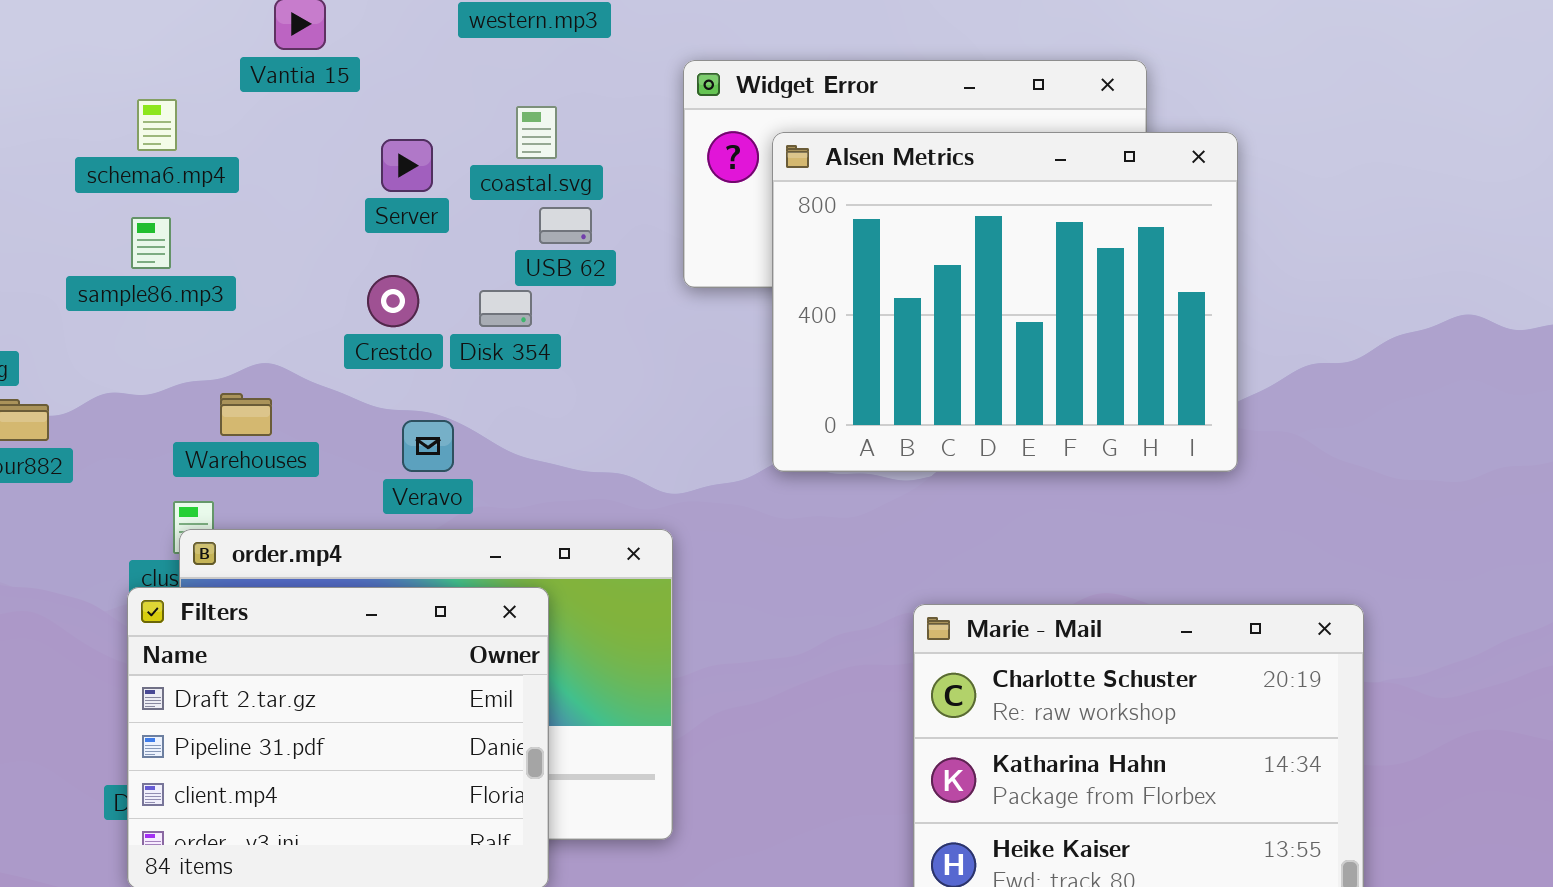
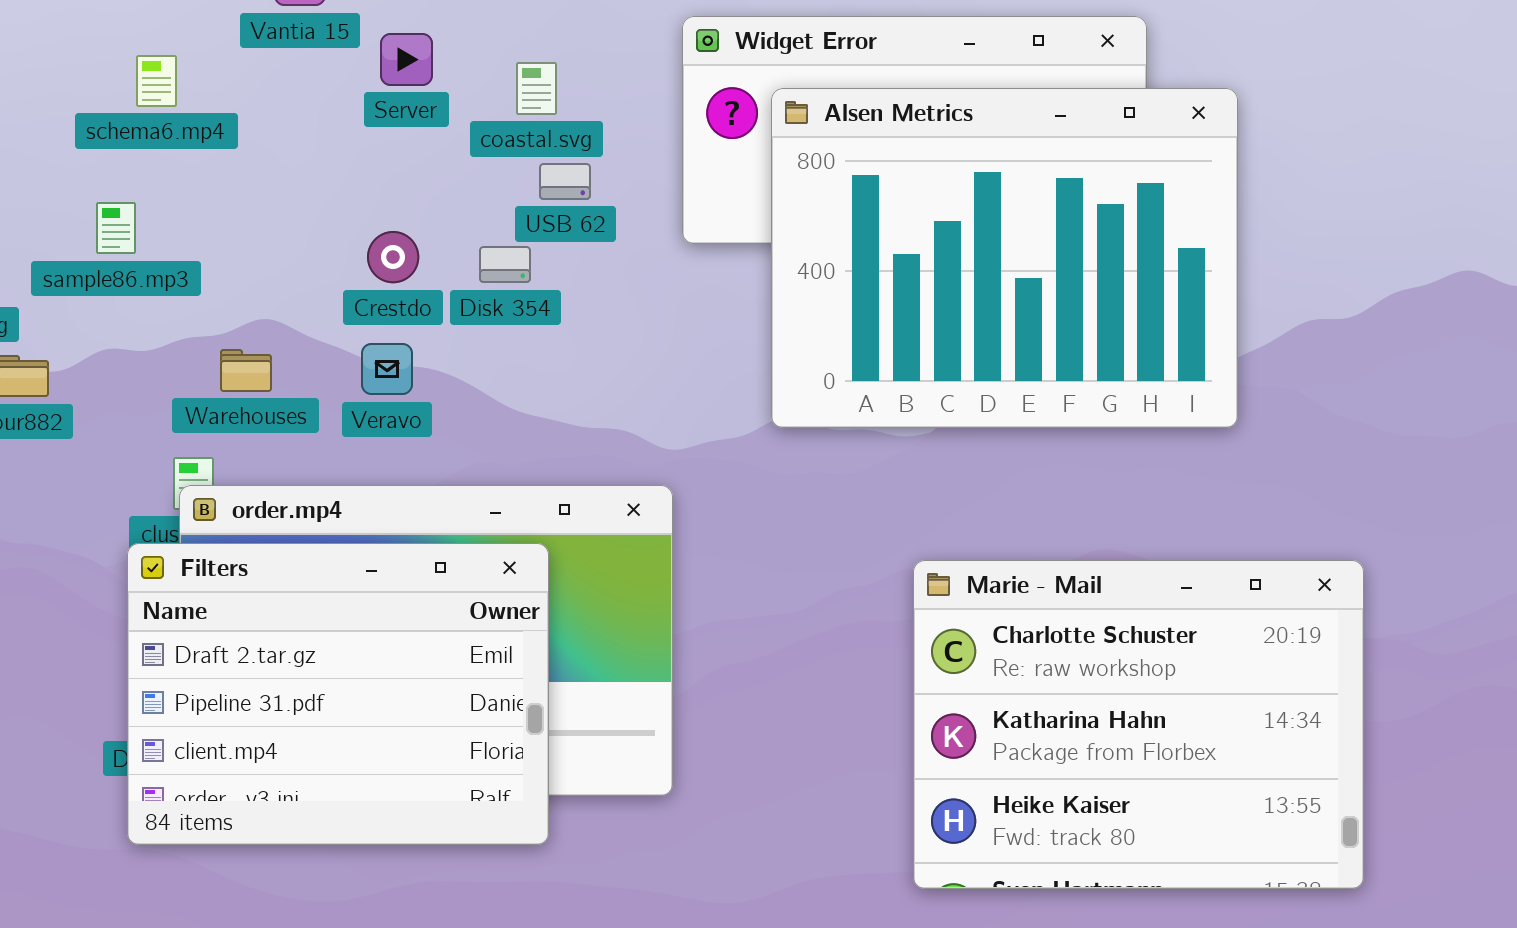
Server: [381,139,433,192] -> [380,33,433,86], moved
sample86.mp3: [131,217,171,269] -> [96,202,136,254], moved
Veravo: [402,420,454,472] -> [361,343,413,395], moved

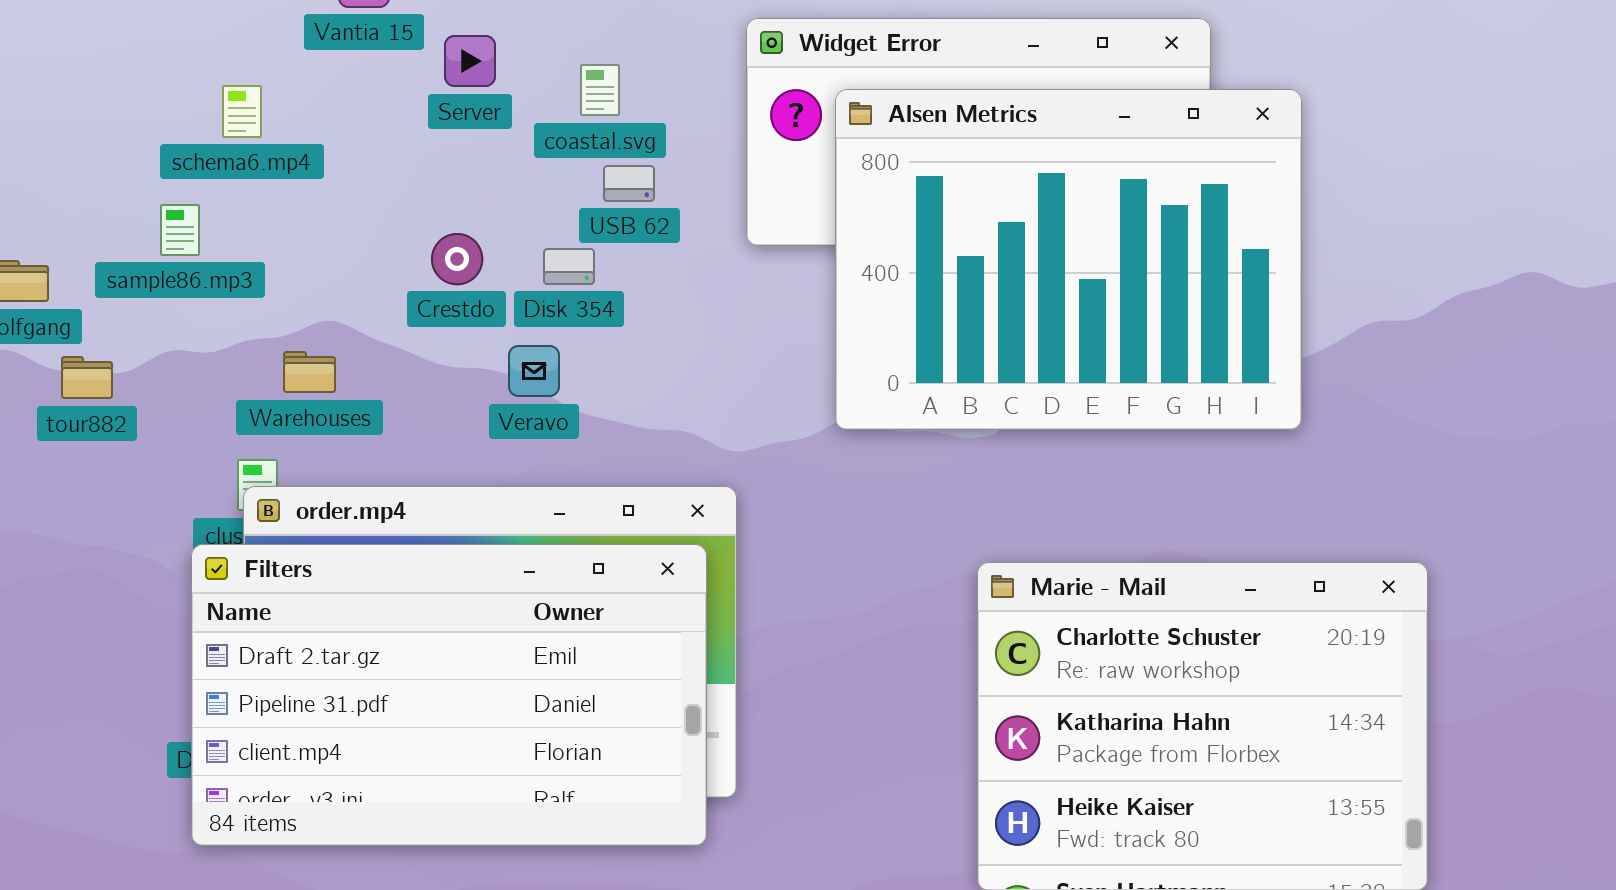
schema6.mp4: [136,55,177,107] -> [222,85,262,138], moved
Veravo: [361,343,413,395] -> [508,345,560,397], moved
Filters: [127,543,549,845] -> [191,544,707,846], resized

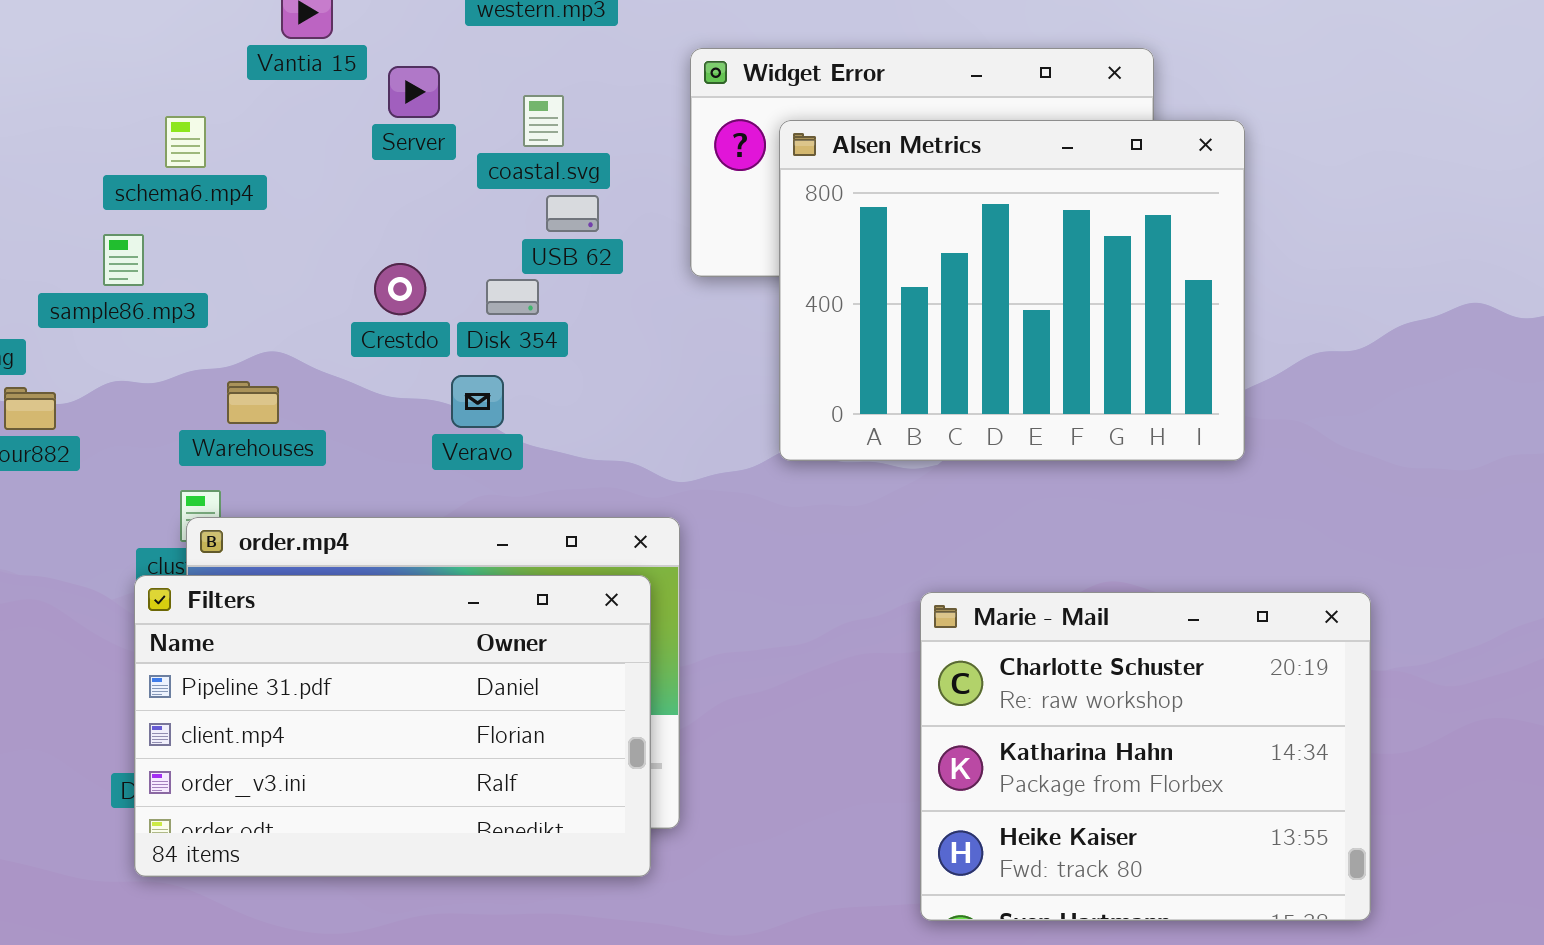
Filters: [191,544,707,846] -> [134,575,651,877], scrolled down 1 row

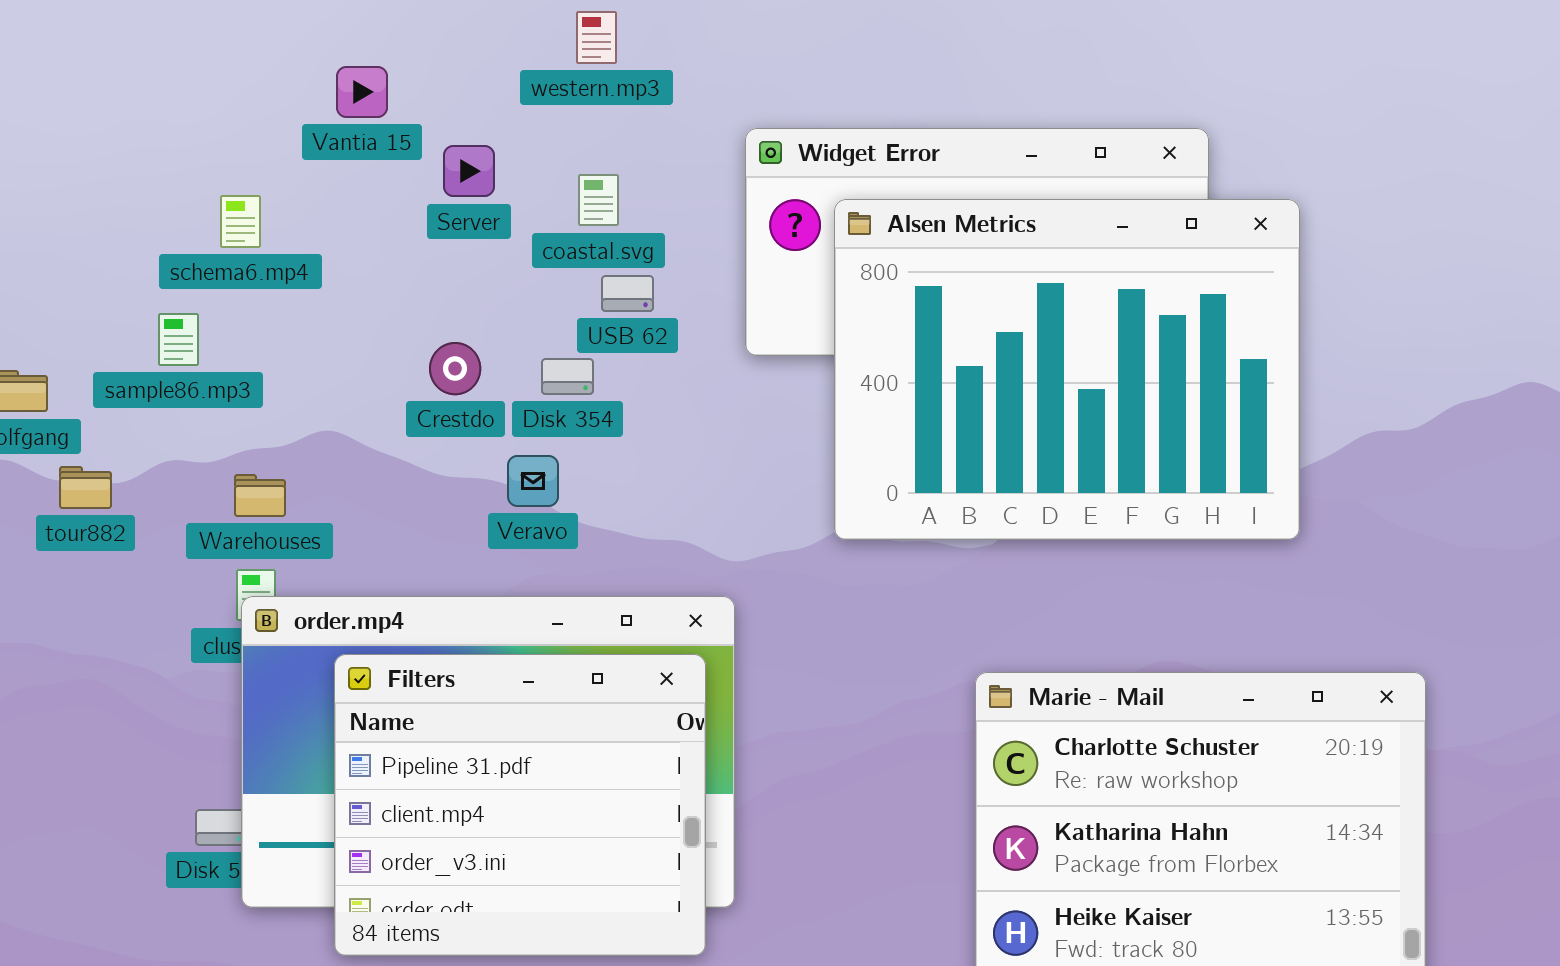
Warehouses: [227,381,279,424] -> [234,474,286,517], moved
Filters: [134,575,651,877] -> [334,654,706,956], resized

